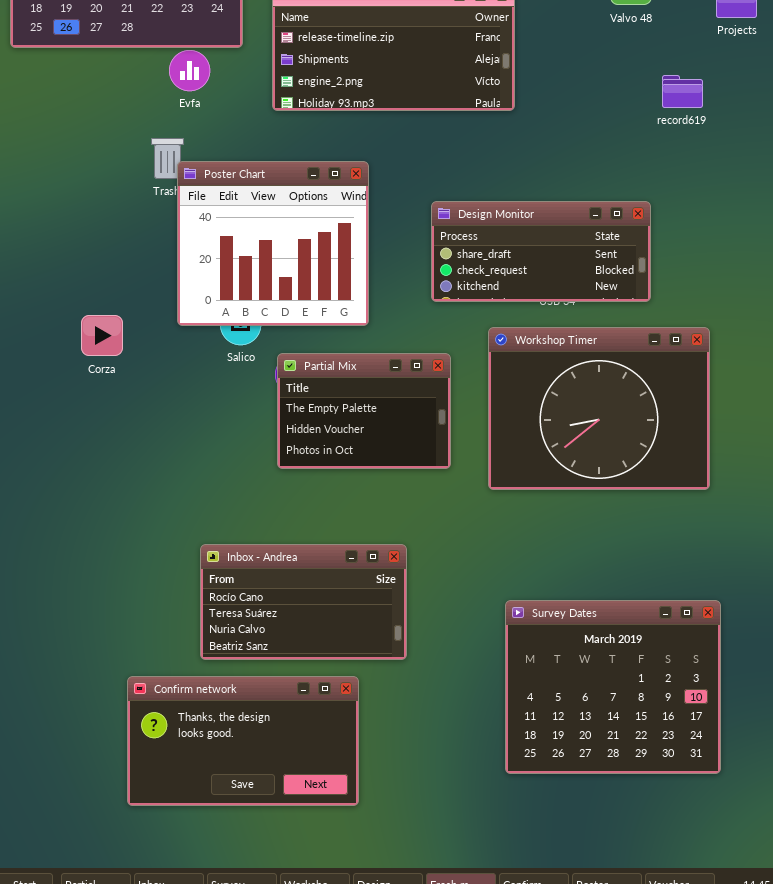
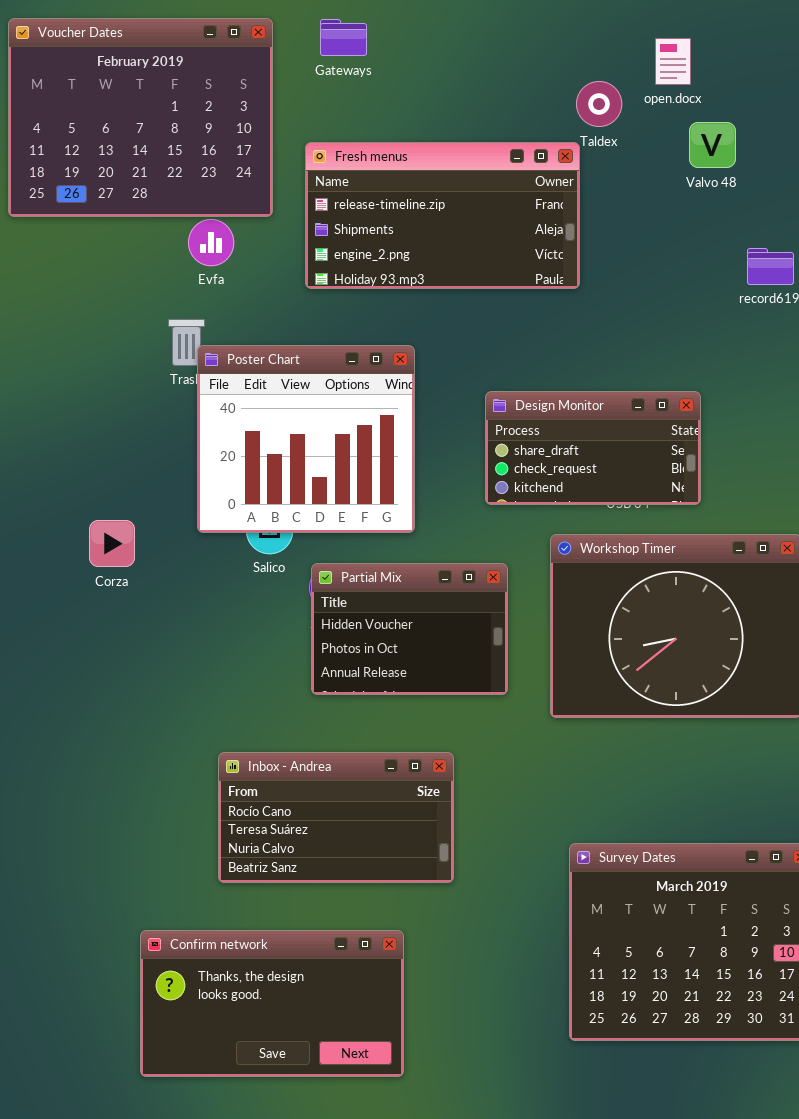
Design Monitor: [431,201,651,302] -> [485,391,701,505], resized
Partial Mix: [277,353,451,469] -> [311,563,508,695], scrolled down 1 row
Inbox - Andrea: [200,544,407,660] -> [218,752,454,883], moved

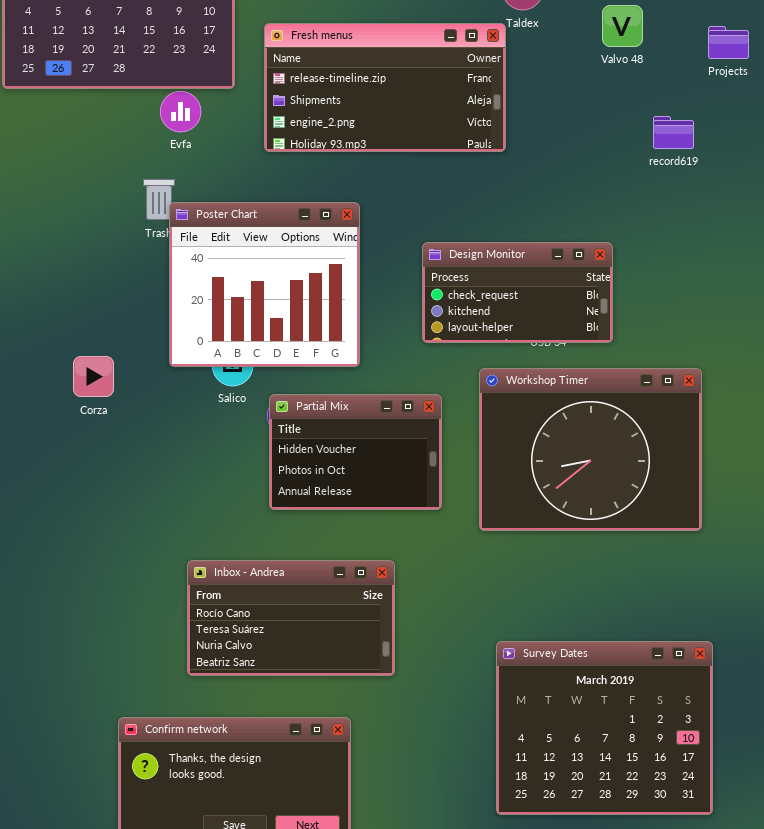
Design Monitor: [485,391,701,505] -> [422,242,613,343], scrolled down 1 row

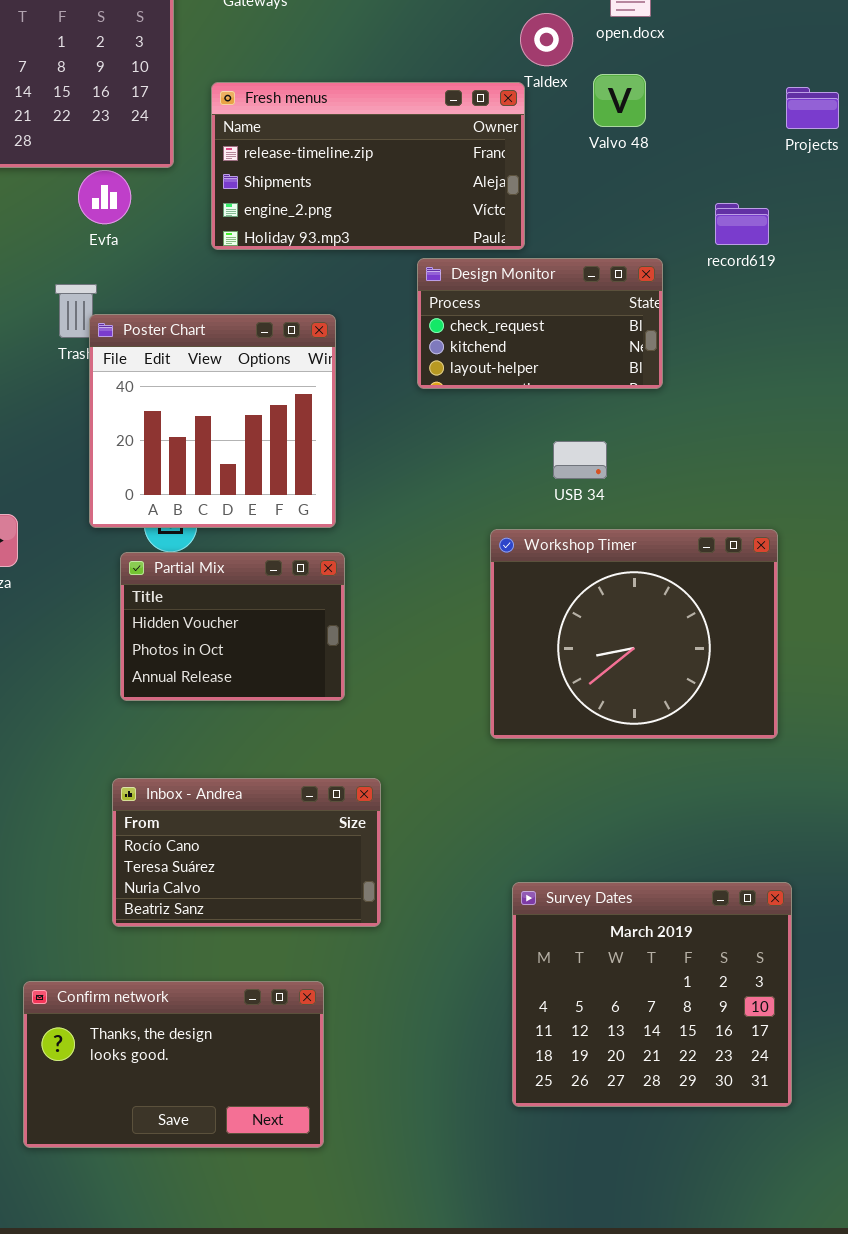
Valvo 48: [602,5,643,47] -> [593,74,646,127], moved
Design Monitor: [422,242,613,343] -> [417,258,663,389], moved
Partial Mix: [269,394,442,510] -> [120,552,345,701], moved

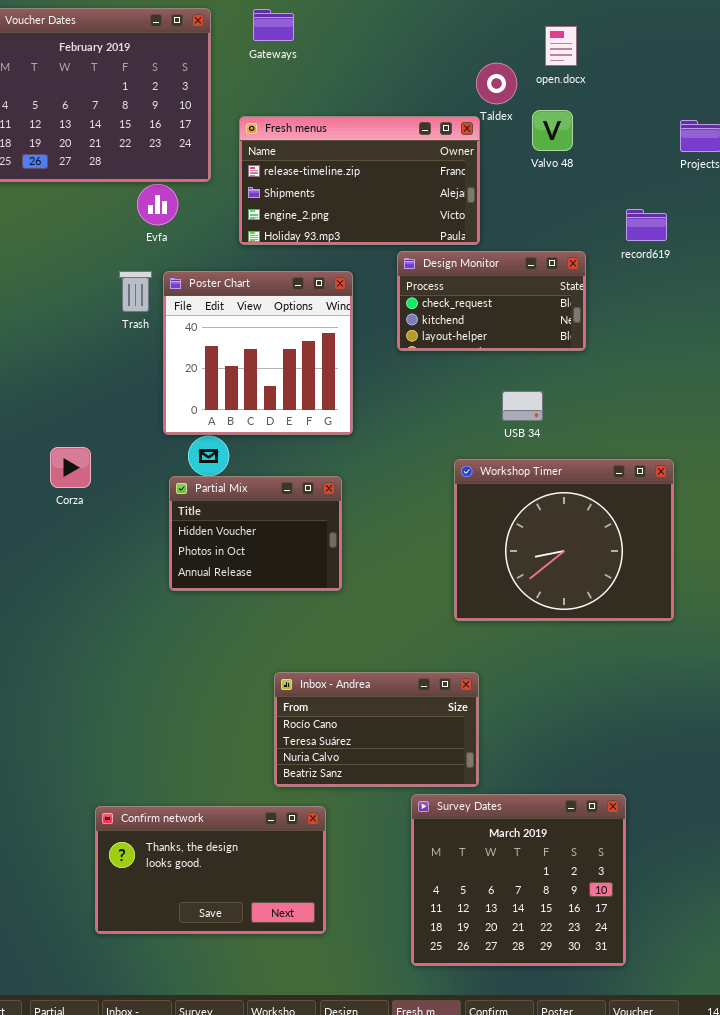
Poster Chart: [89,314,336,528] -> [163,271,353,435], moved
Inbox - Andrea: [112,778,381,927] -> [274,672,479,787], moved
Survey Dates: [512,882,792,1107] -> [411,794,626,966], moved

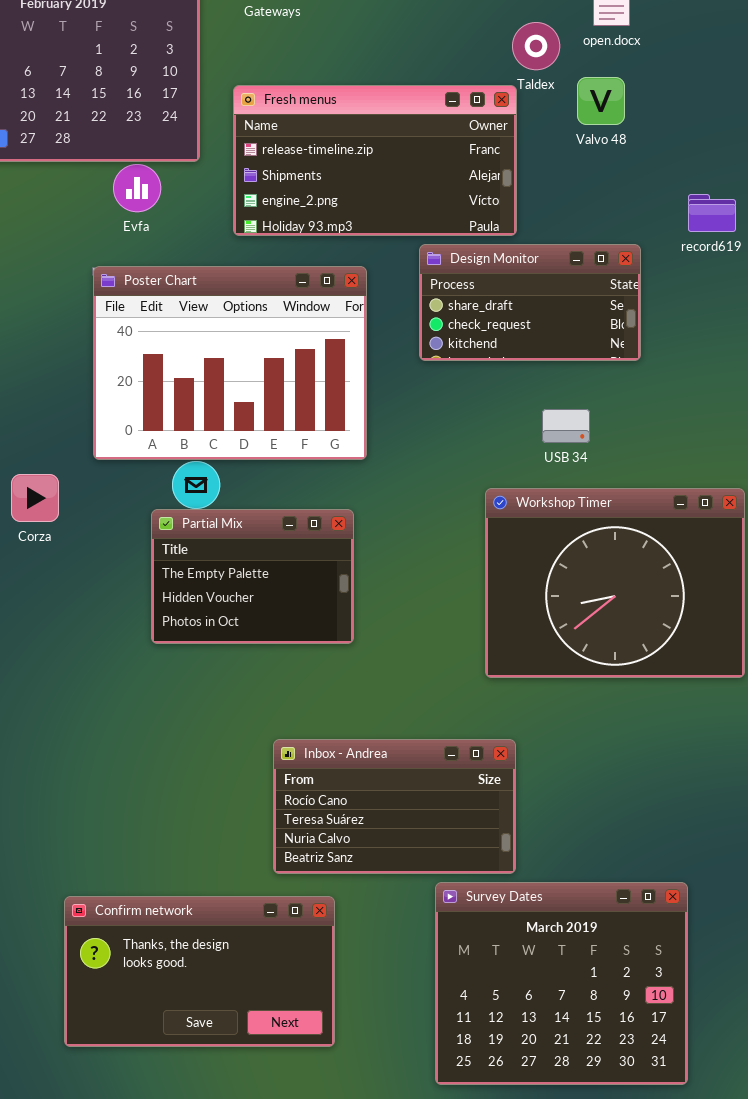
Design Monitor: [397,251,586,351] -> [419,244,641,361], scrolled up 1 row
Poster Chart: [163,271,353,435] -> [93,266,367,460], resized
Partial Mix: [169,476,342,591] -> [151,509,354,644], scrolled up 1 row

